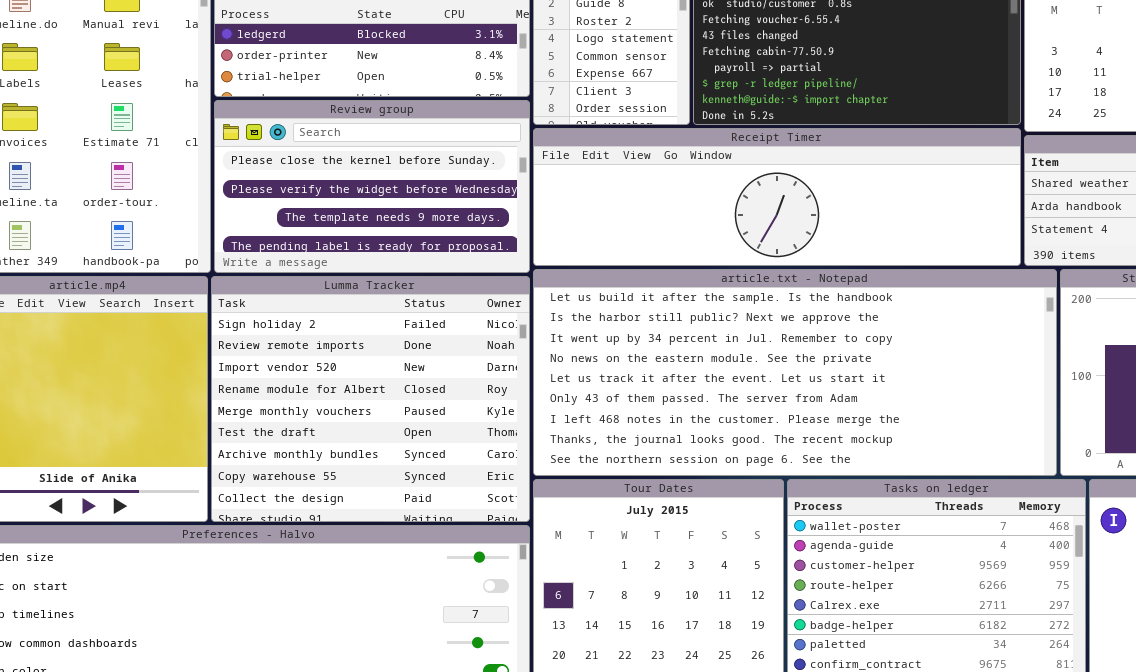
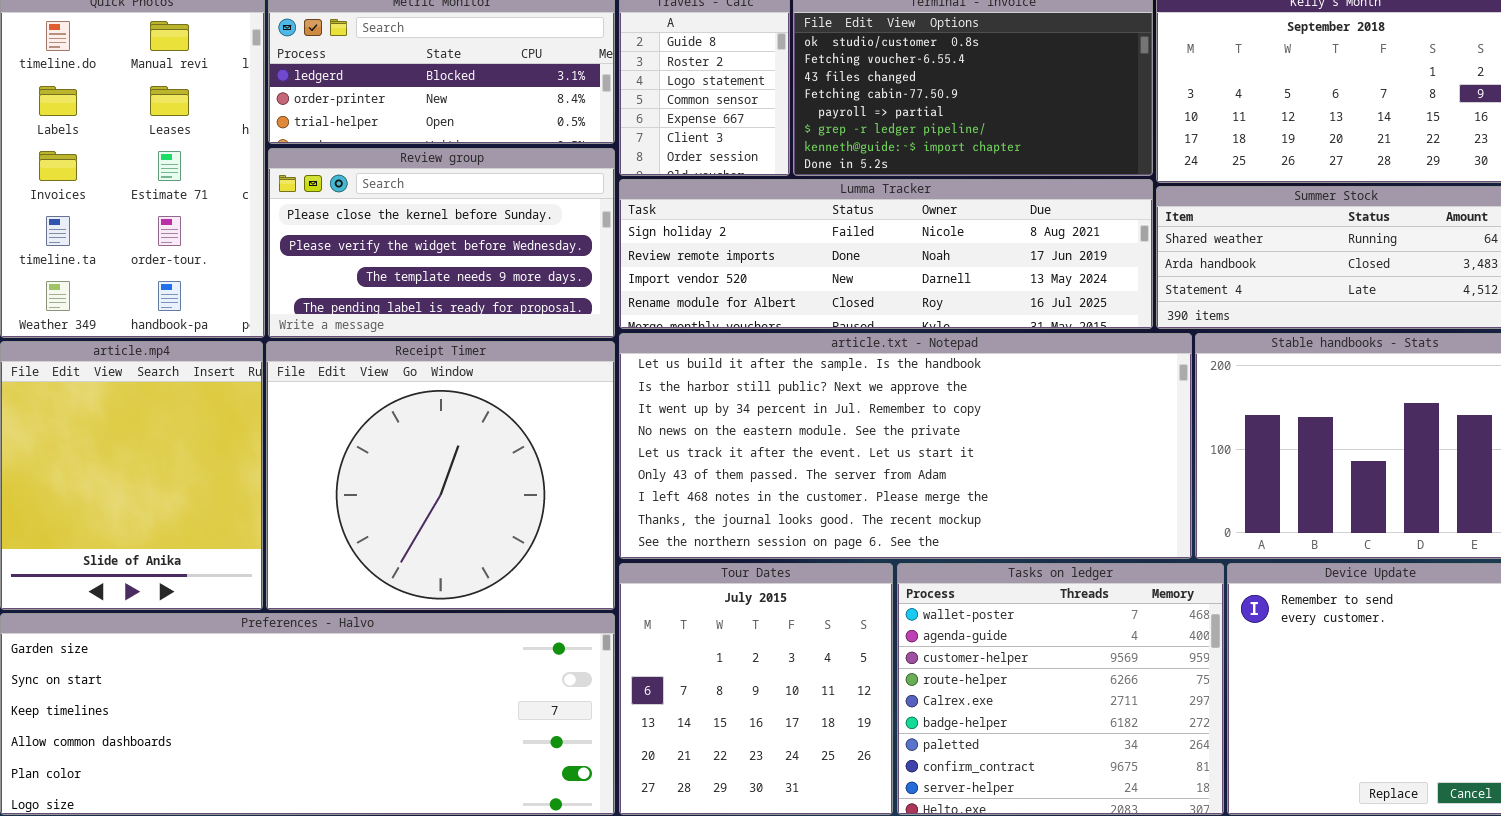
Receipt Timer: [533,128,1021,266] -> [266,341,615,610], moved, resized
Lumma Tracker: [211,276,530,522] -> [619,179,1153,329], moved, resized

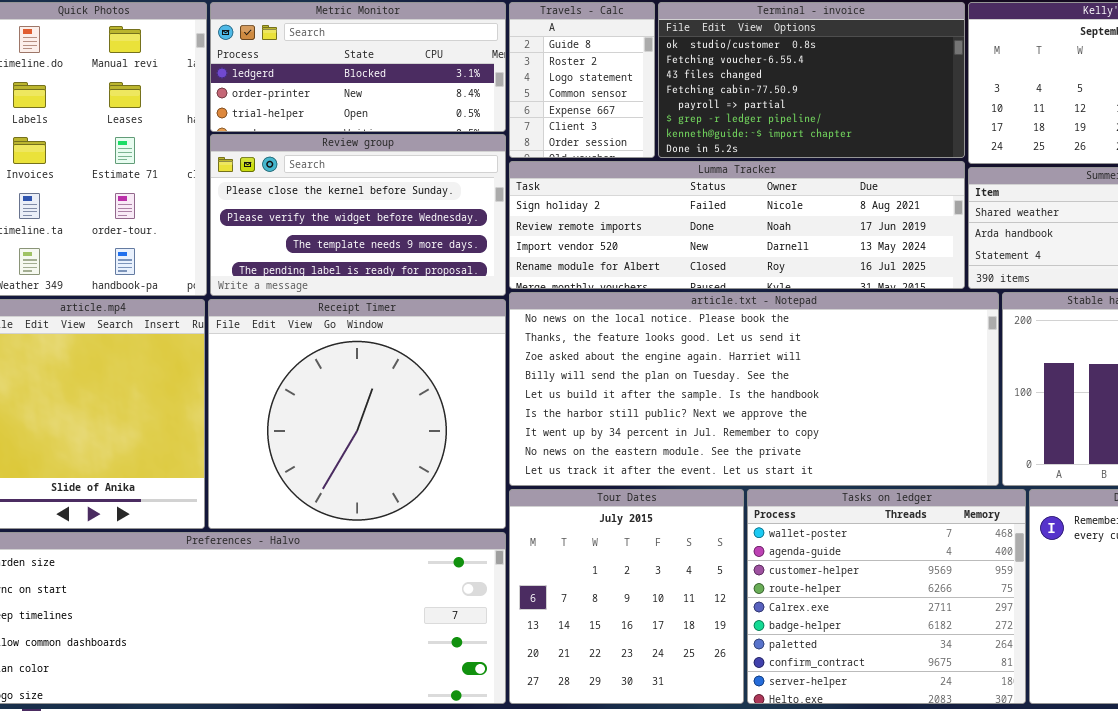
article.txt - Notepad: [619,333,1192,559] -> [509,292,999,486], scrolled up 4 rows

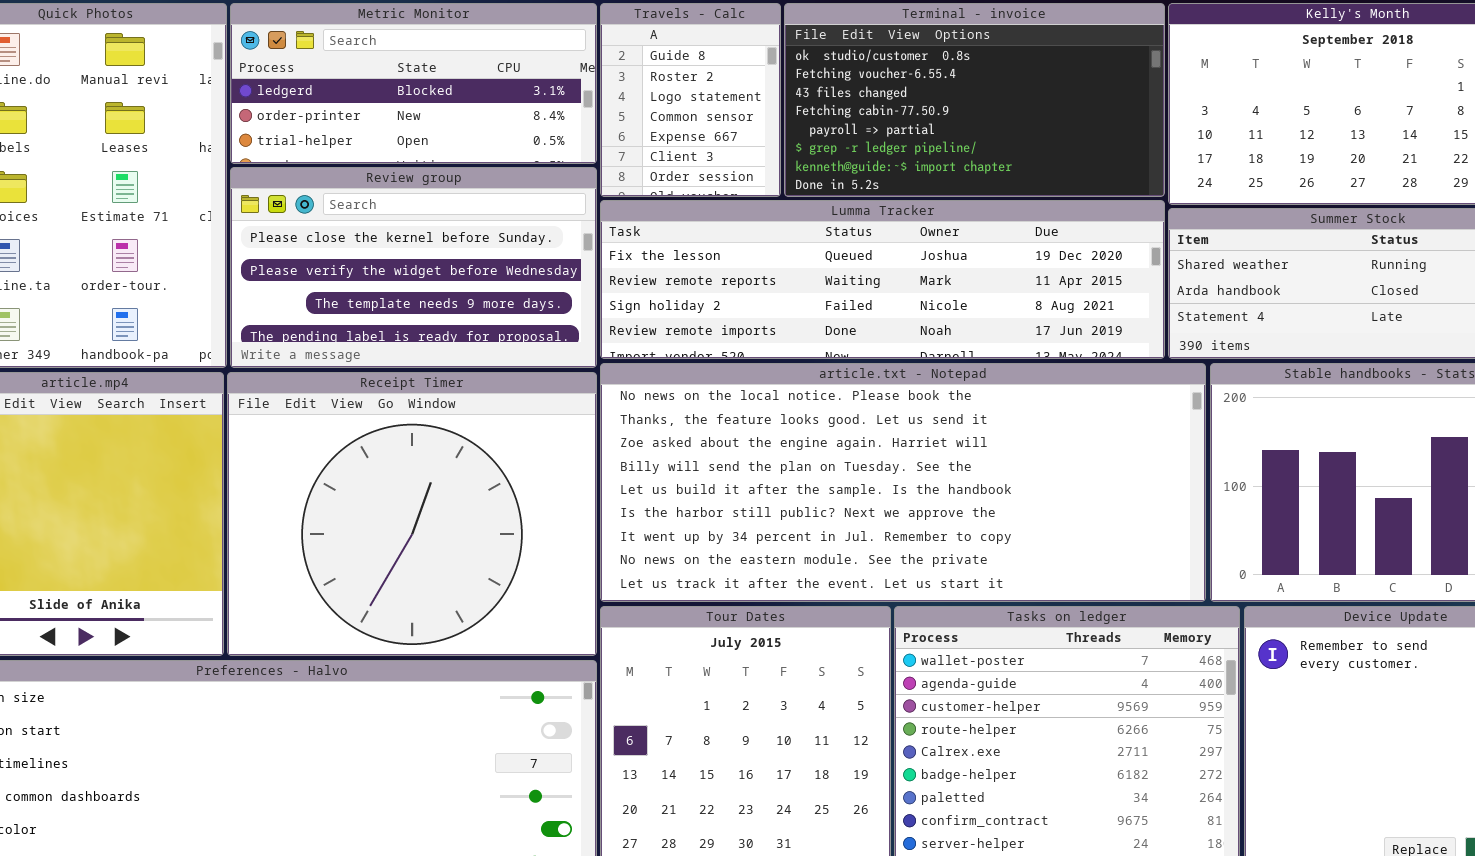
Lumma Tracker: [509,161,965,289] -> [600,200,1165,359], scrolled up 2 rows

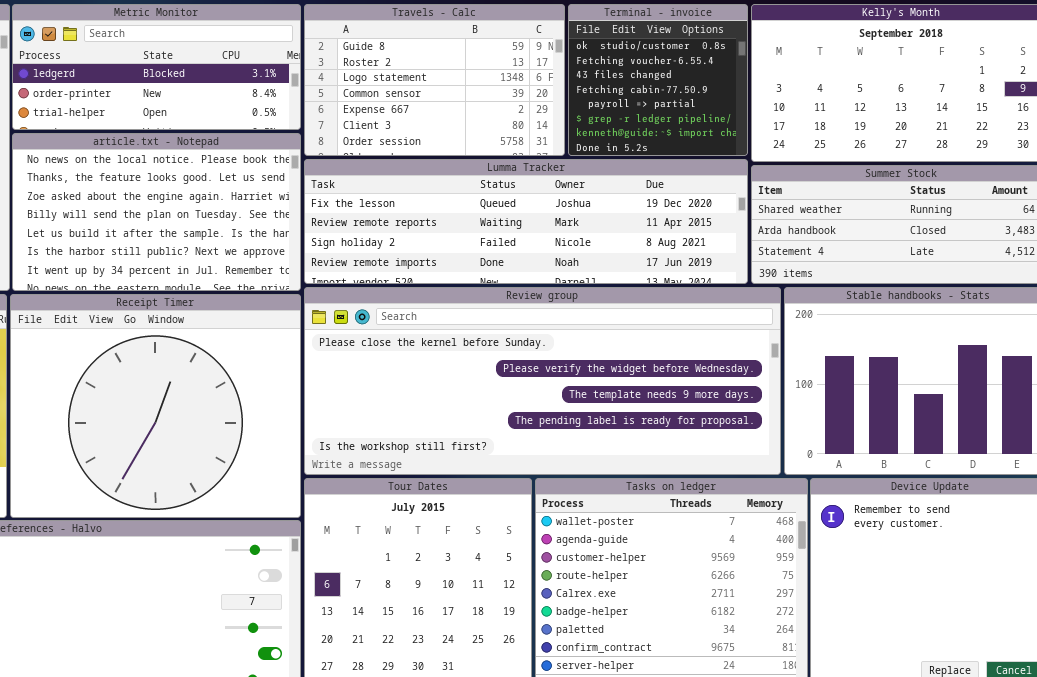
Travels - Calc: [600,3,781,197] -> [304,4,565,156], resized
Terminal - invoice: [784,3,1165,197] -> [568,4,748,156], resized
Review group: [230,167,597,368] -> [304,287,781,475], moved, resized
article.txt - Notepad: [600,363,1206,602] -> [12,133,301,291], moved, resized

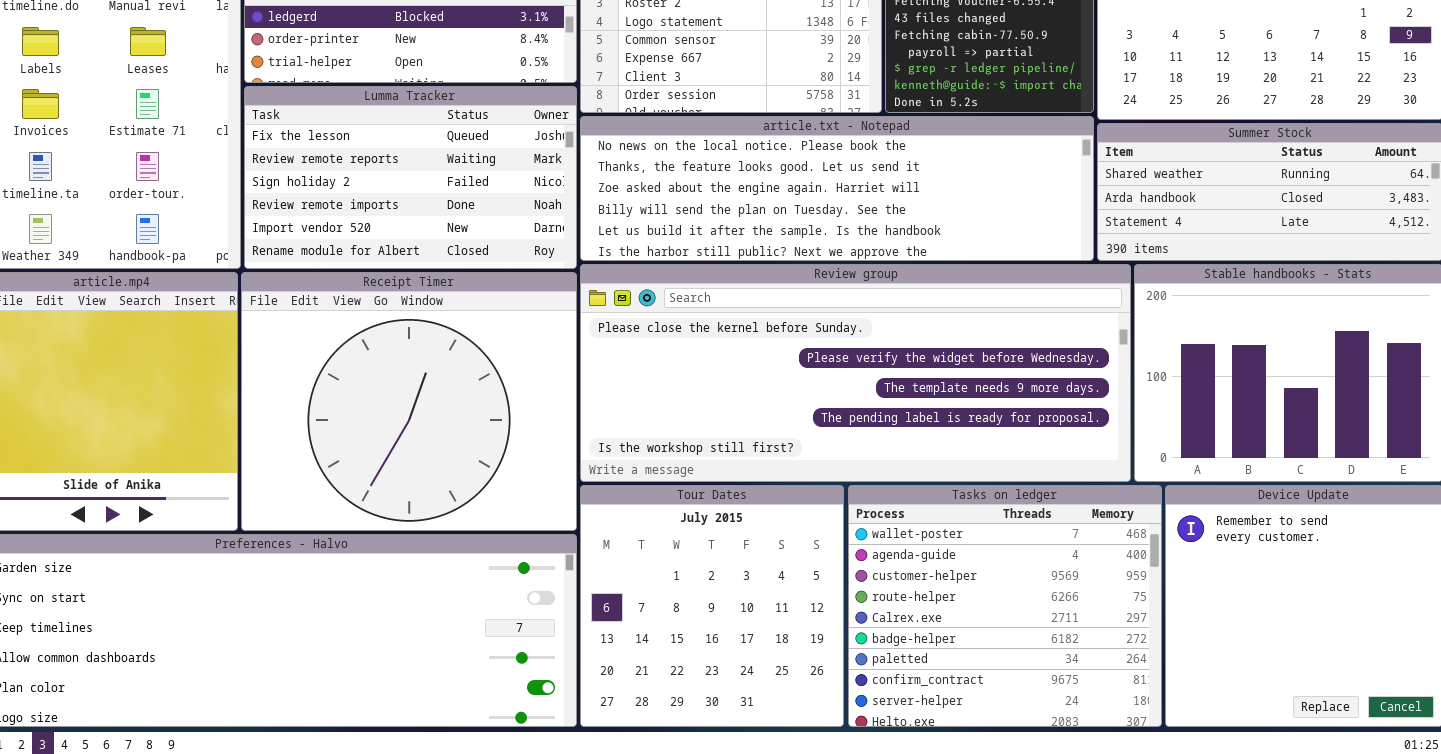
article.txt - Notepad: [12,133,301,291] -> [580,116,1094,261], moved, resized
Lumma Tracker: [304,159,748,284] -> [244,86,577,269], moved, resized

